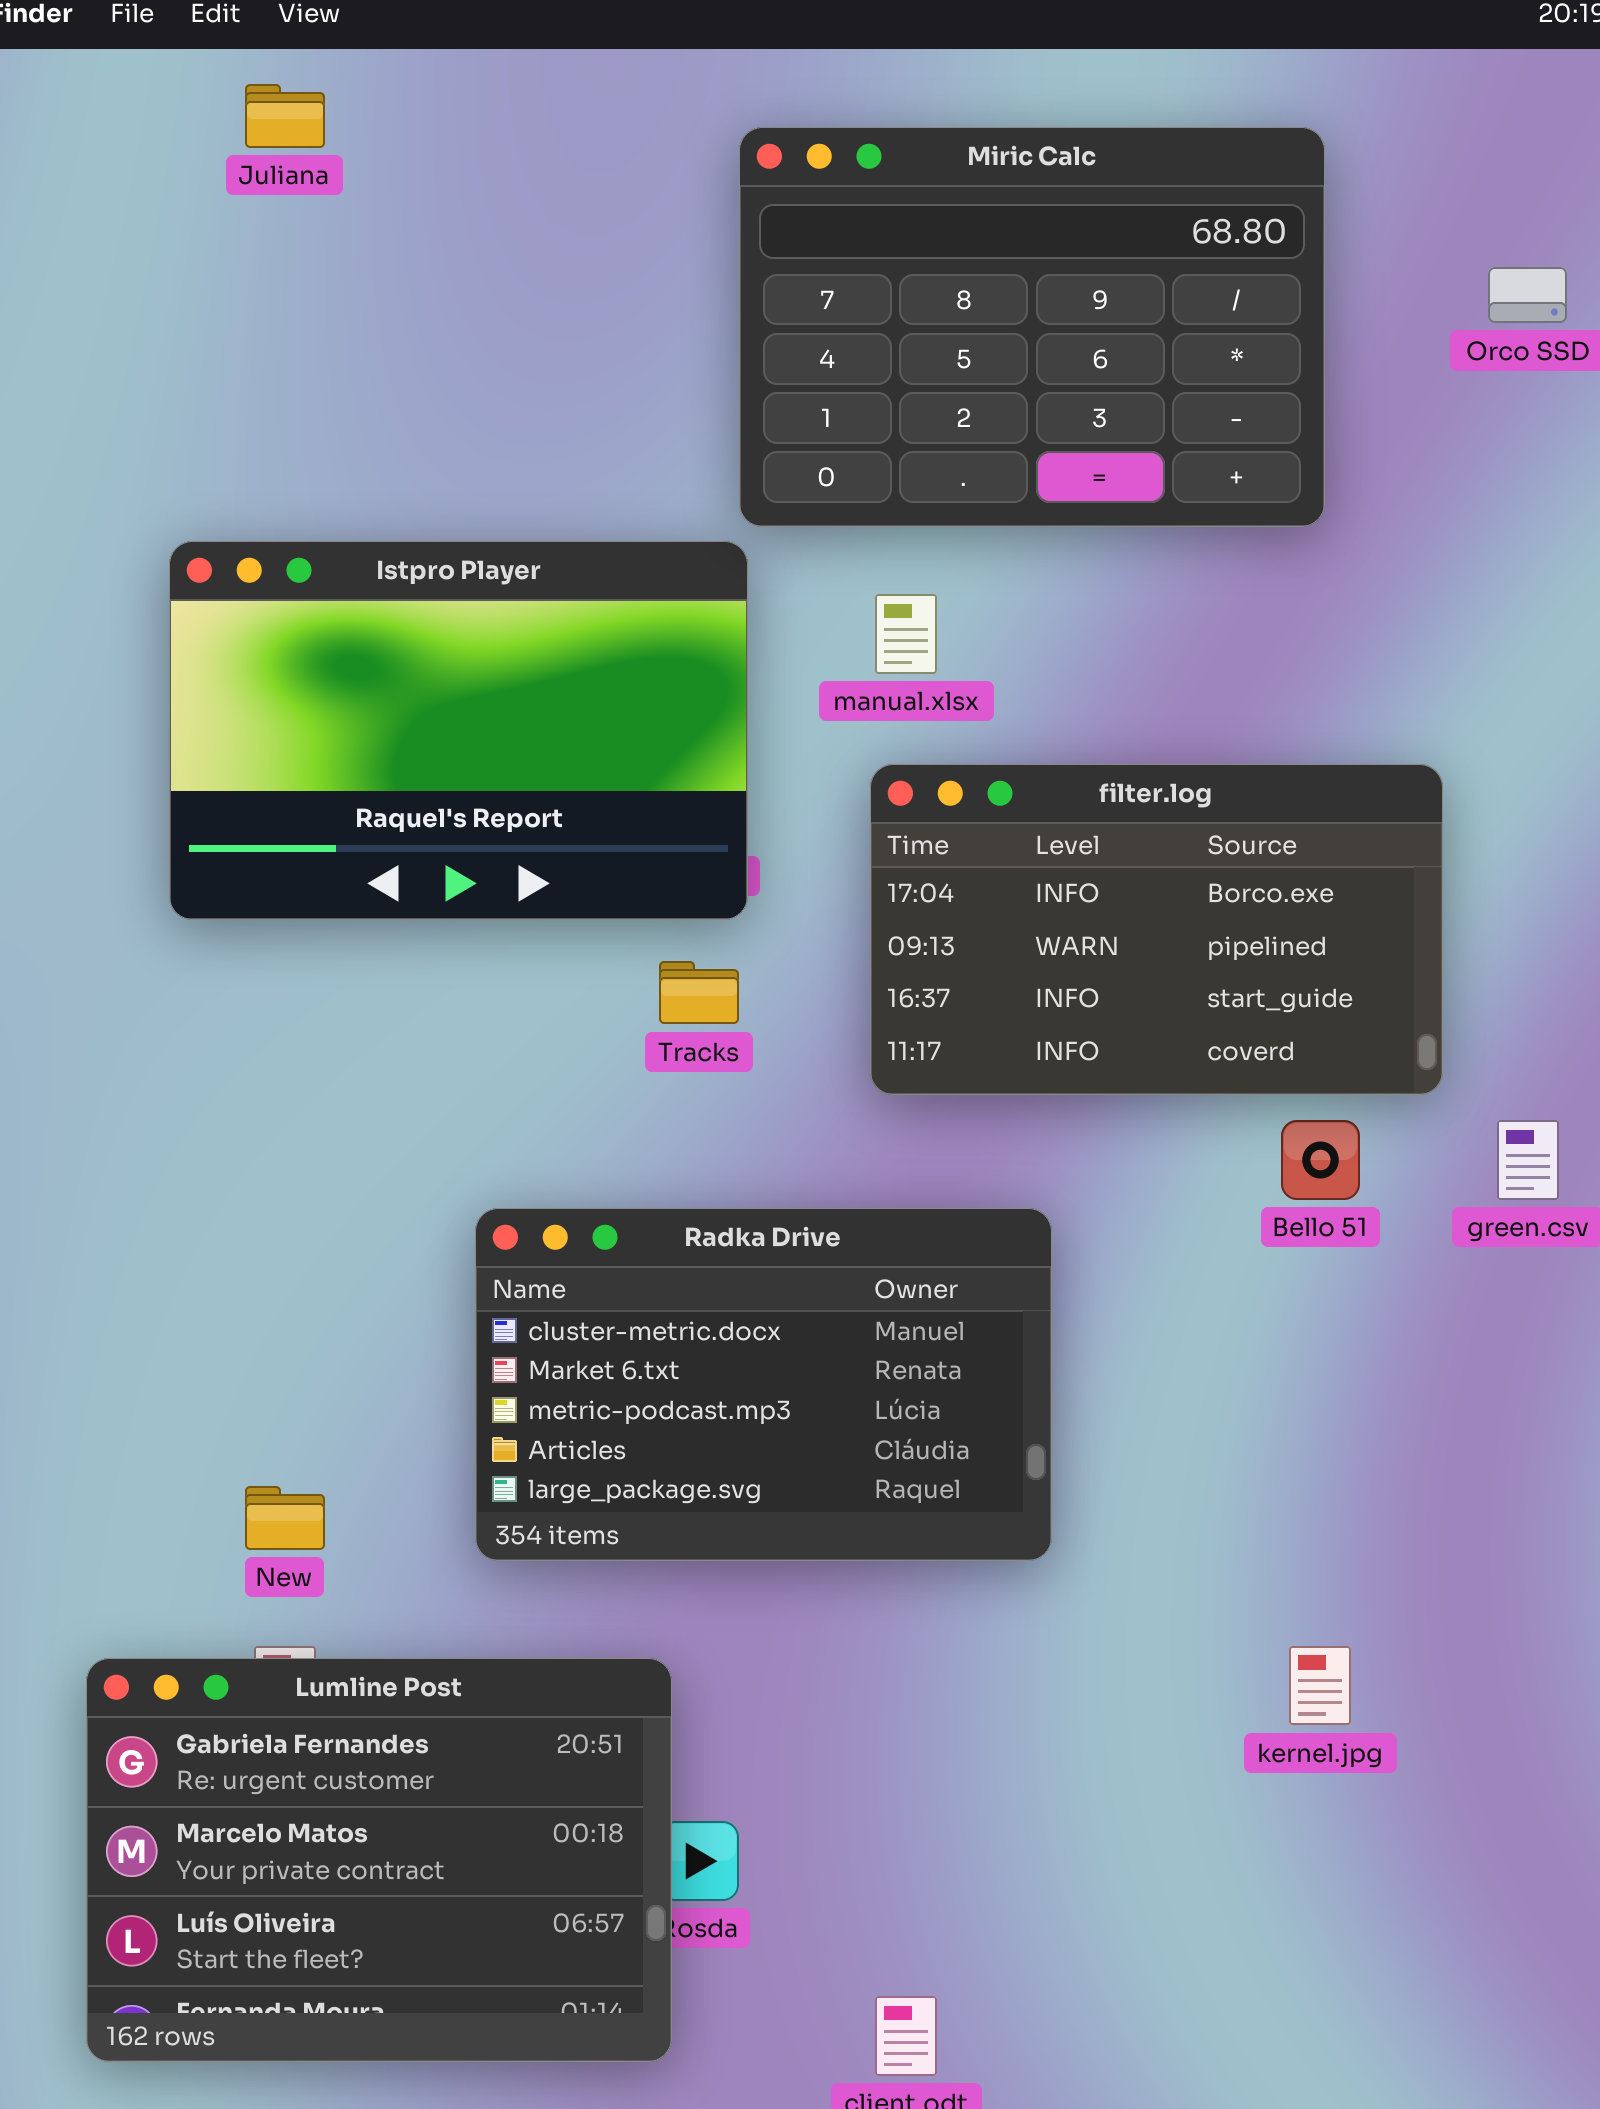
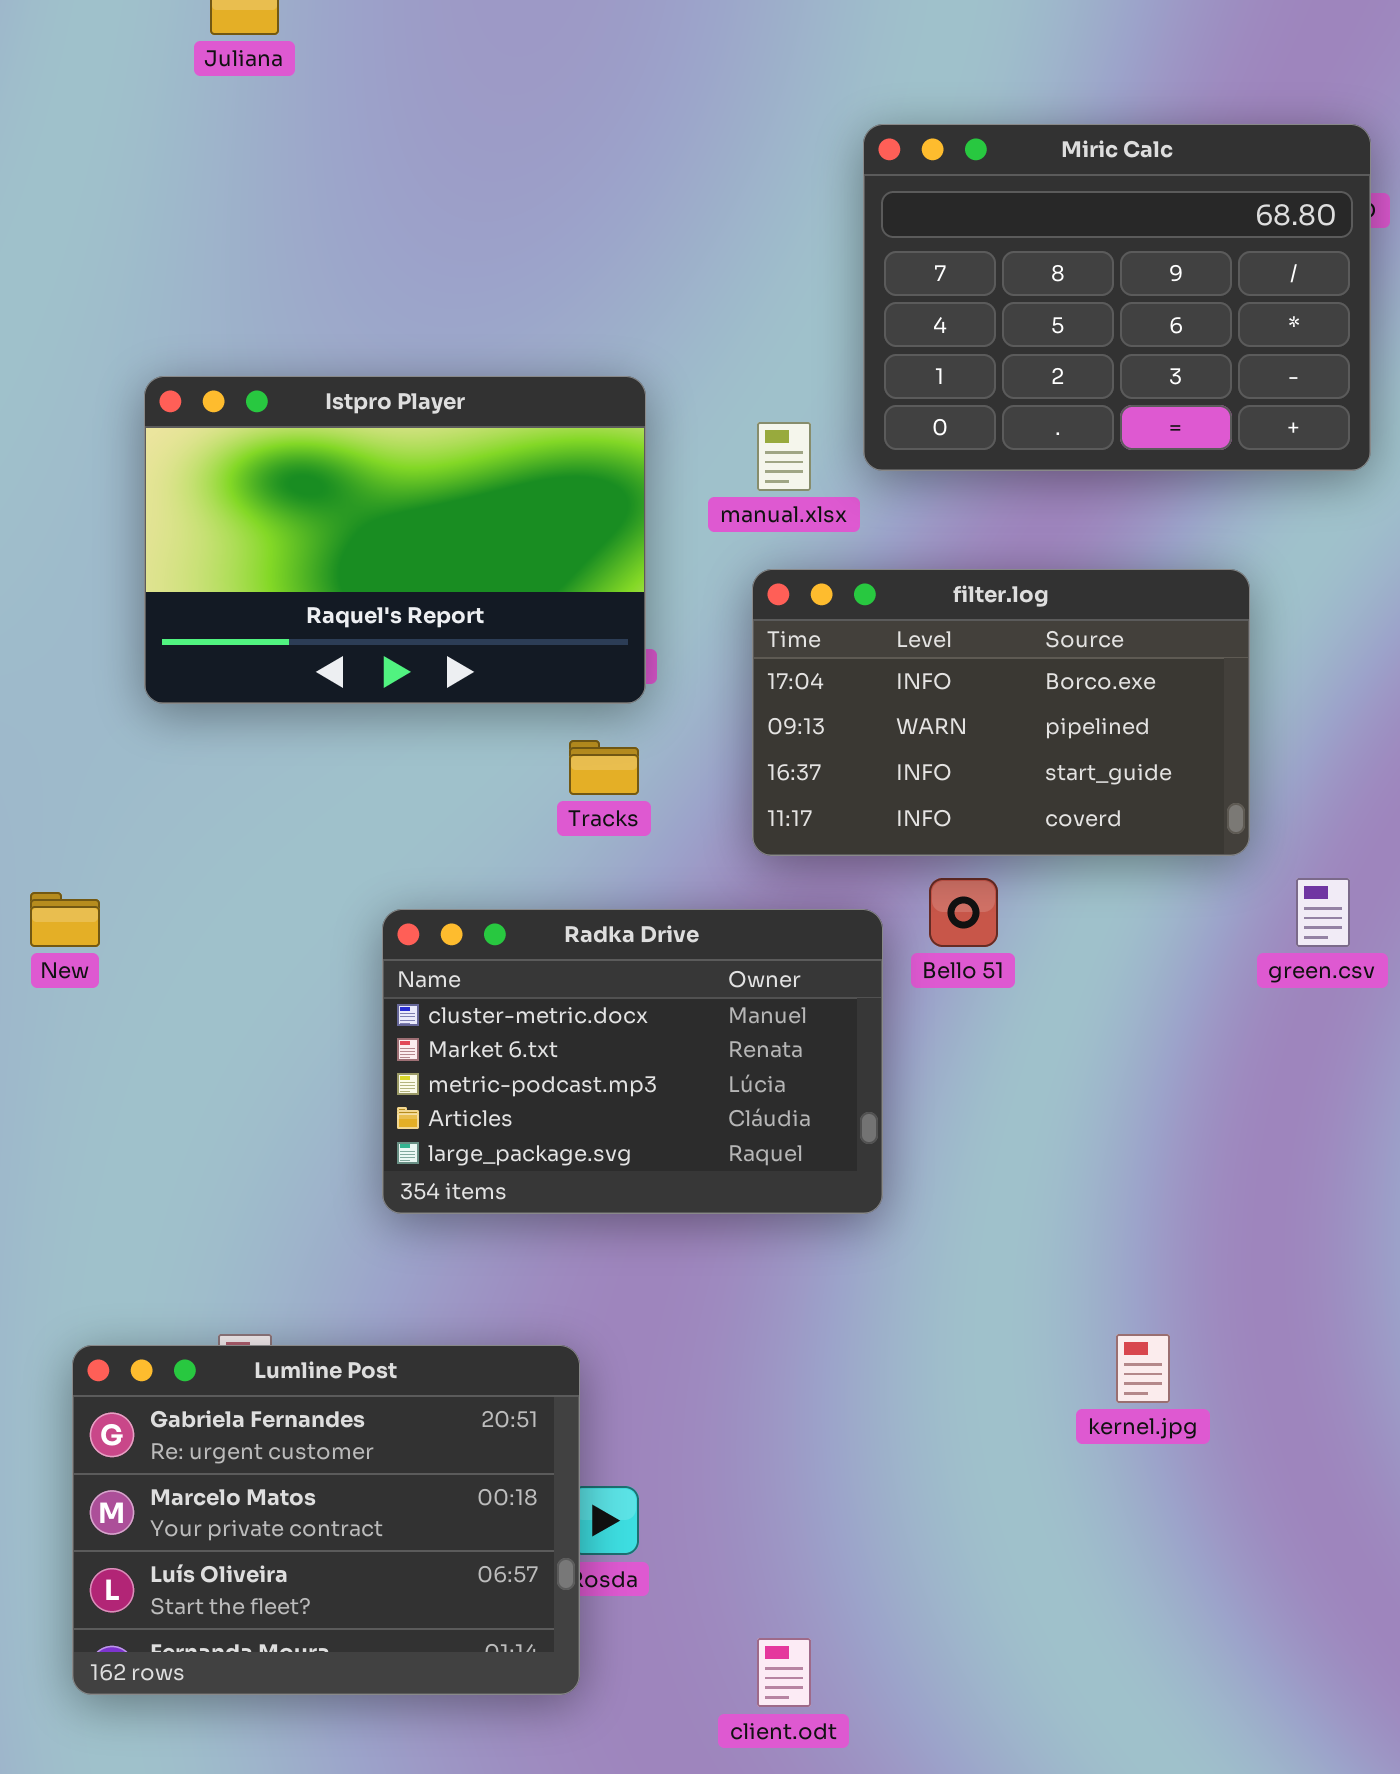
Miric Calc: [739,127,1325,527] -> [863,124,1371,471], moved
Bello 51: [1281,1120,1360,1200] -> [929,878,998,947], moved
Radka Drive: [475,1208,1052,1561] -> [382,909,883,1214], moved
New: [245,1486,325,1550] -> [30,892,100,947], moved

